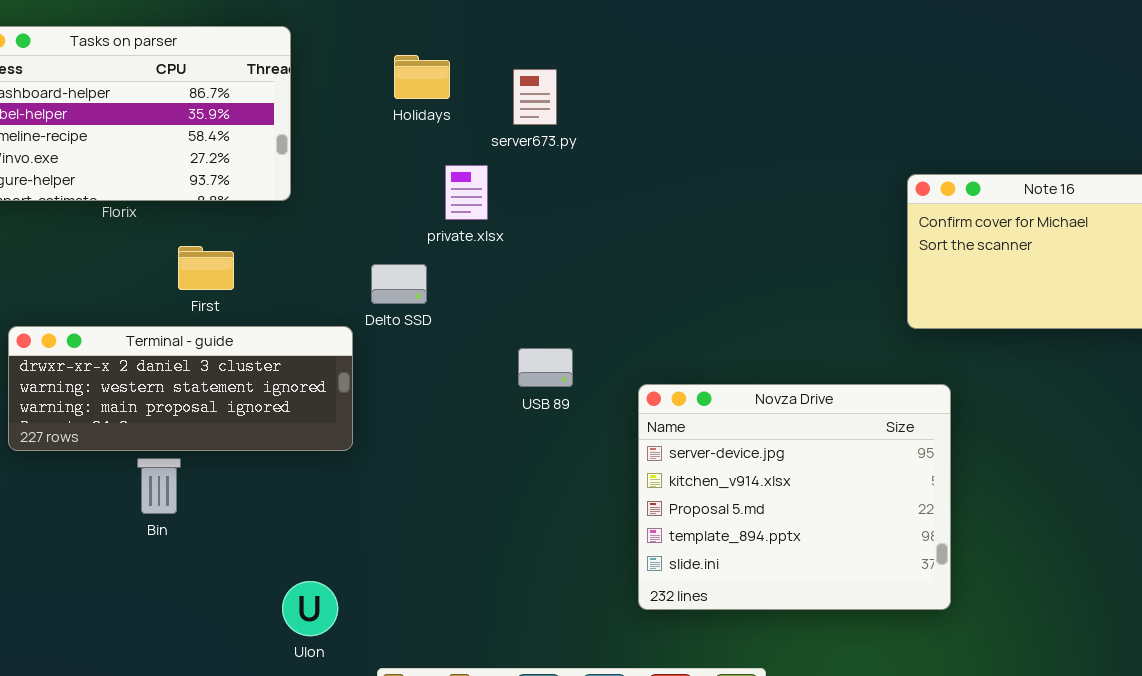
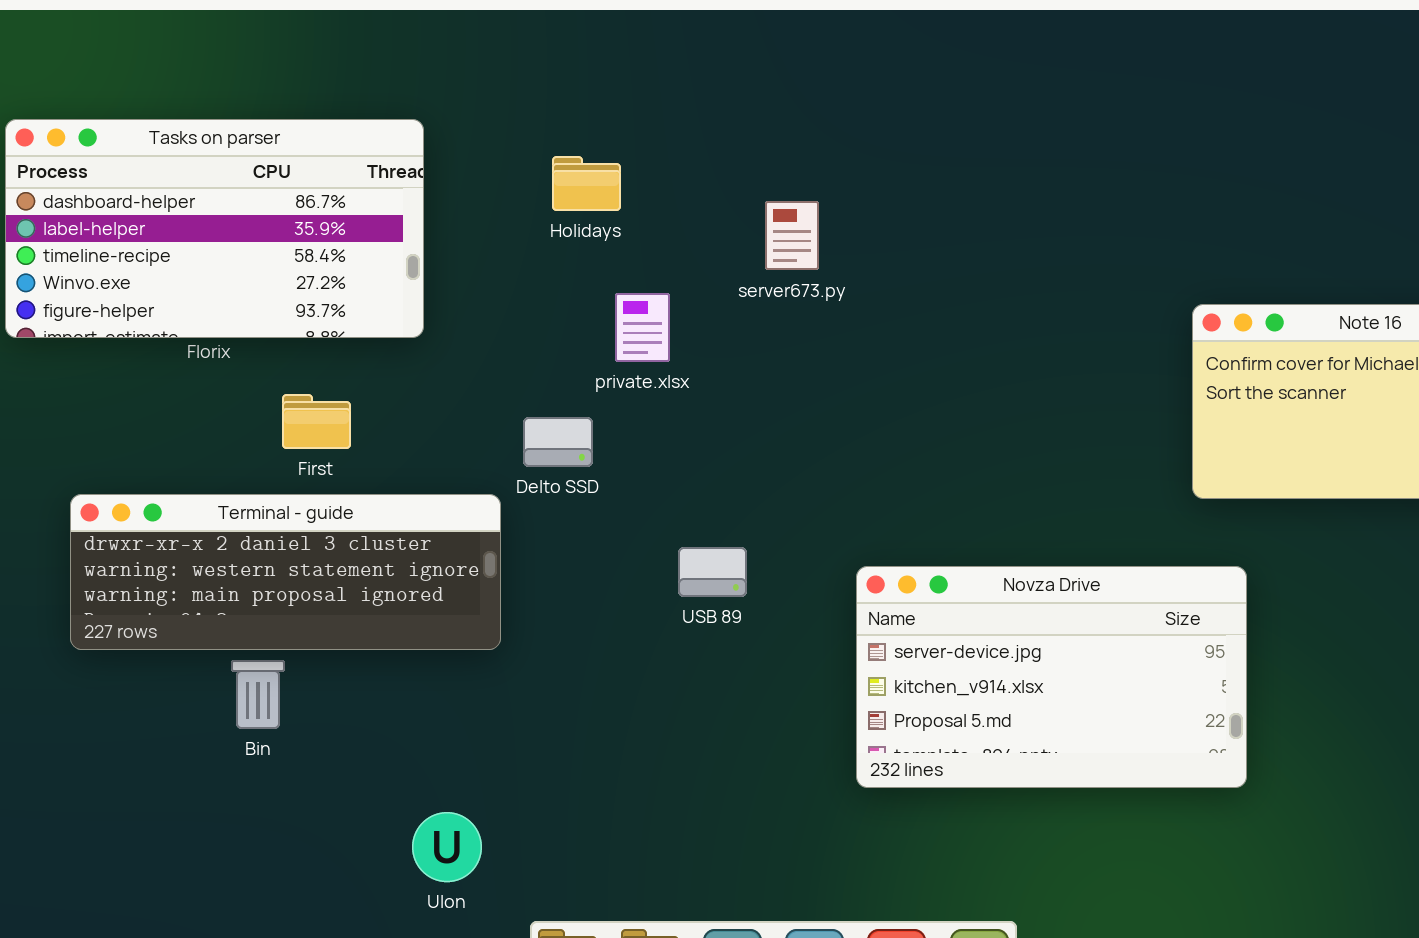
server673.py: [513,69,557,125] -> [765,201,819,270], moved
USB 89: [518,348,573,387] -> [678,547,747,597], moved
Novza Drive: [638,384,951,610] -> [856,566,1247,788], resized

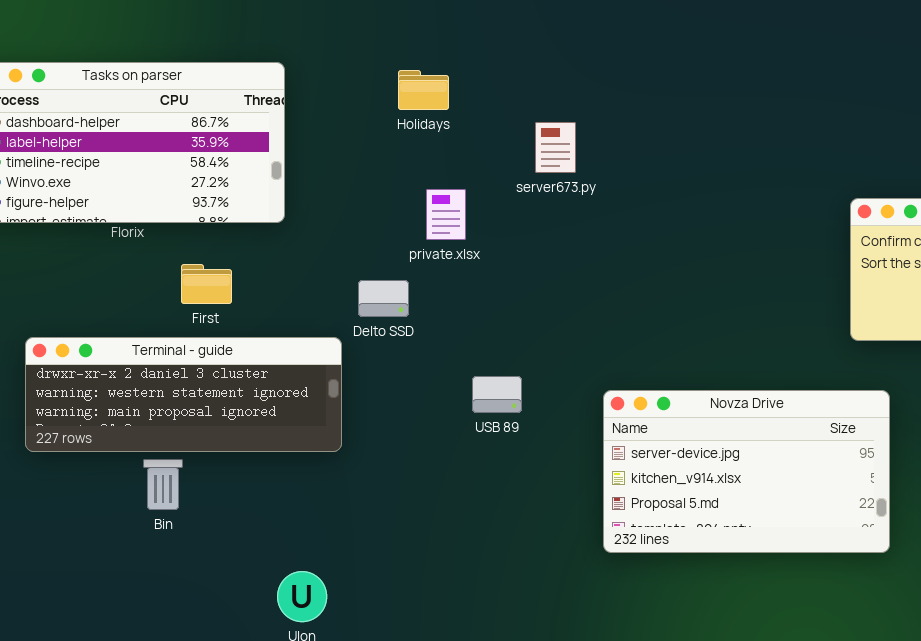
Holidays: [552,156,621,211] -> [398,70,449,110], moved

